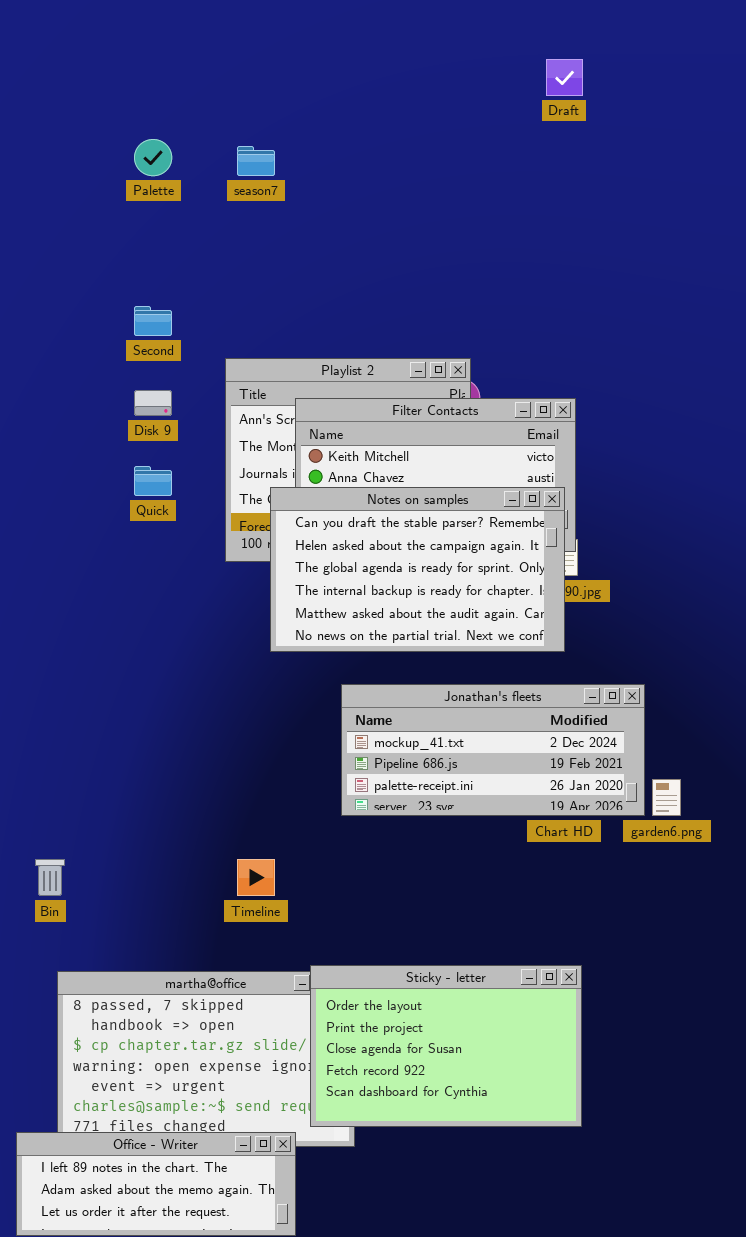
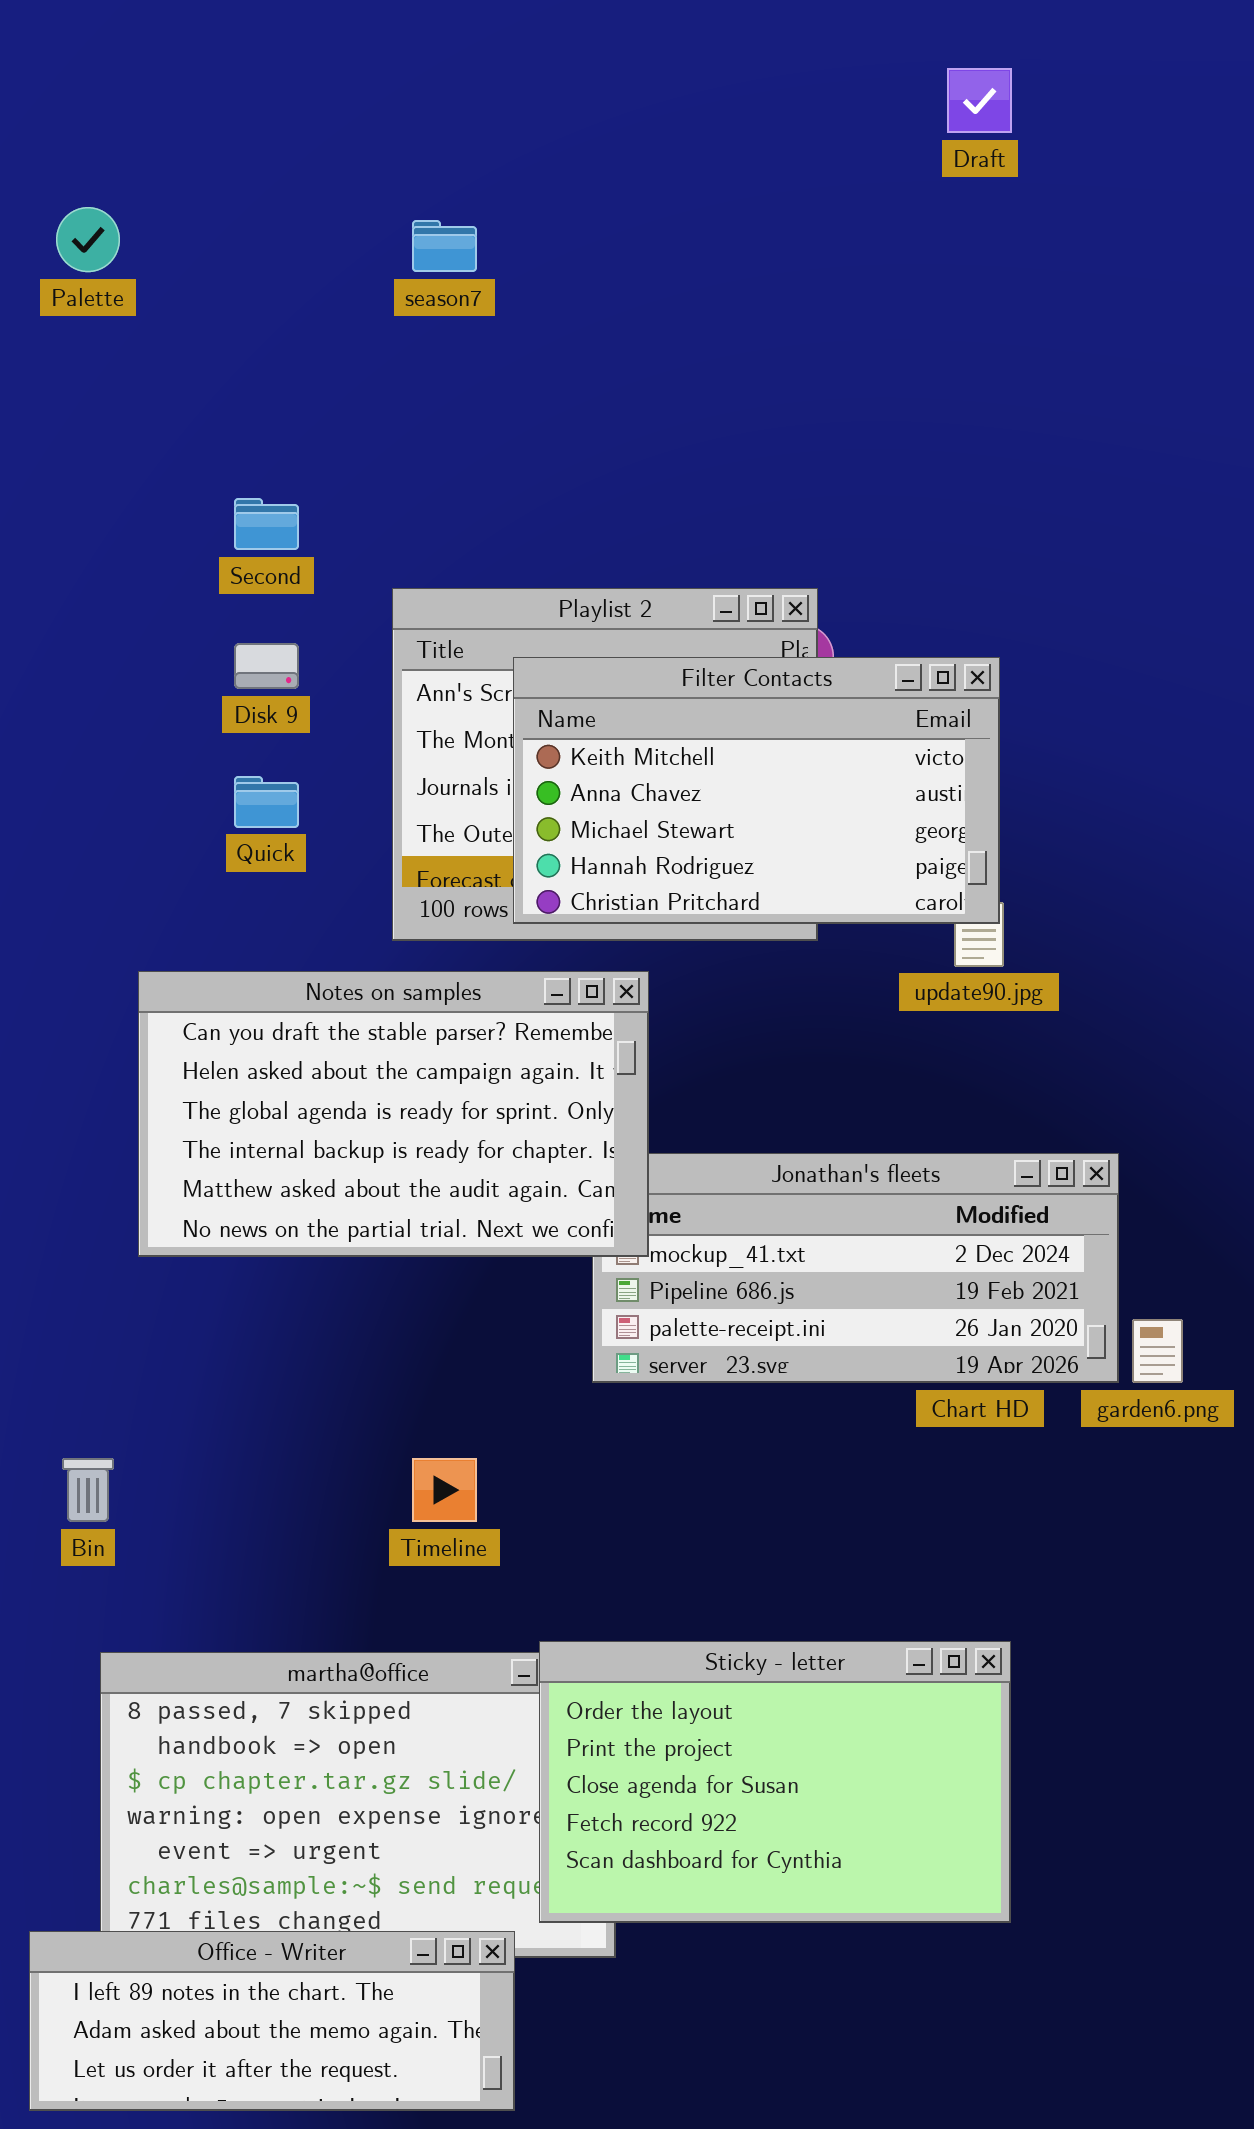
Palette: [134,139,172,176] -> [56,207,120,272], moved
Notes on samples: [270,487,565,652] -> [138,971,649,1257], moved

